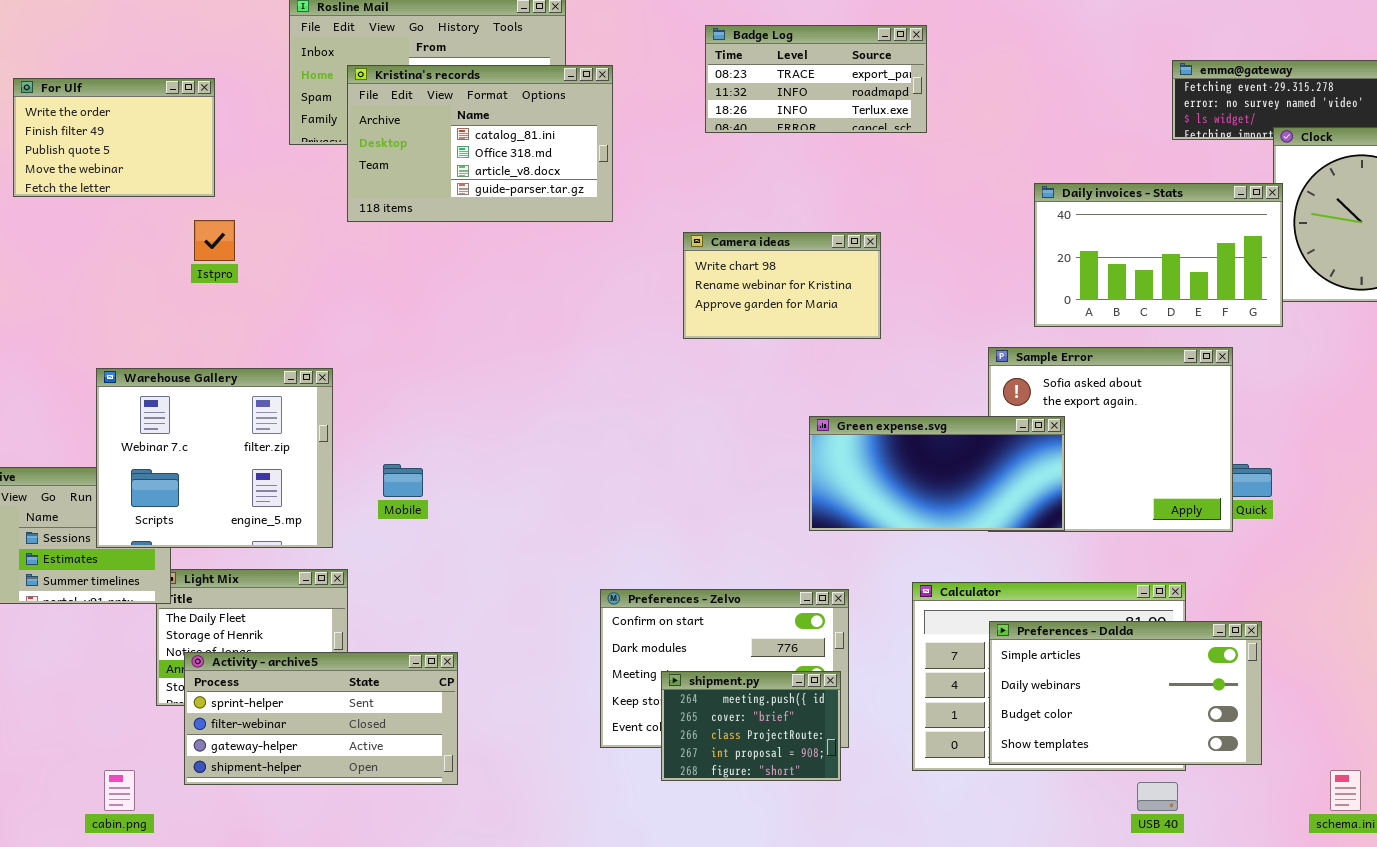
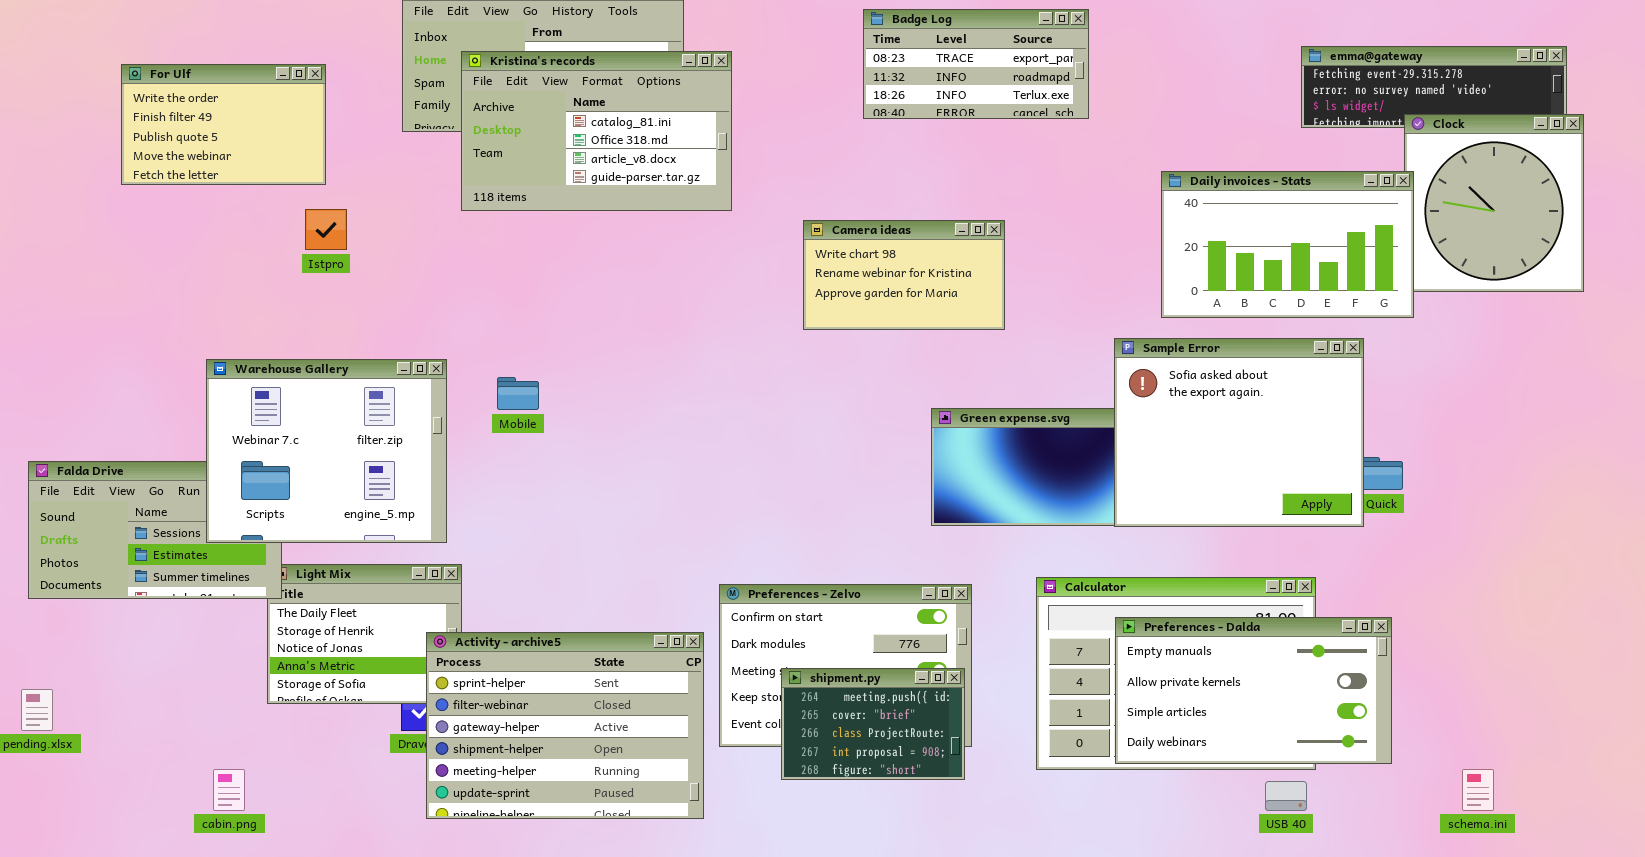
Badge Log: [705,25,927,133] -> [863,9,1089,119], moved
Sample Error: [988,347,1233,532] -> [1114,338,1364,527], raised
Mobile: [383,464,423,497] -> [497,377,539,410], moved
Preferences - Dalda: [989,621,1262,765] -> [1115,617,1392,764], scrolled up 2 rows
Activity - archive5: [184,652,458,785] -> [426,632,704,819], moved, resized

